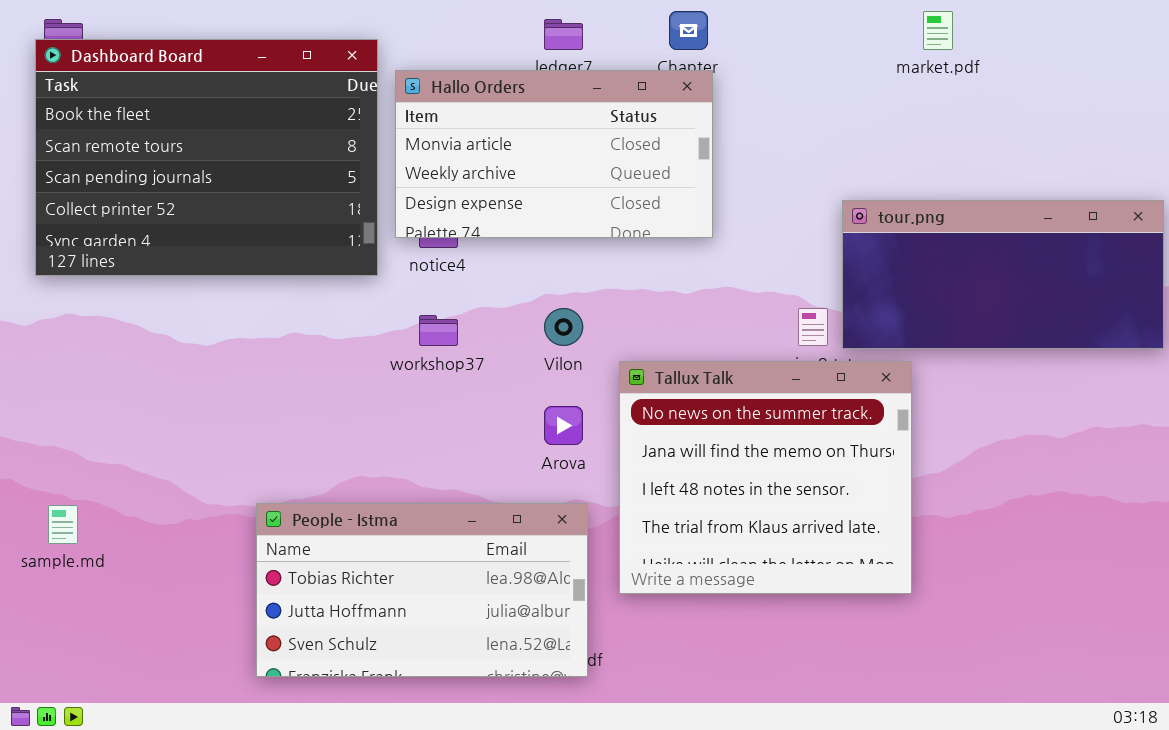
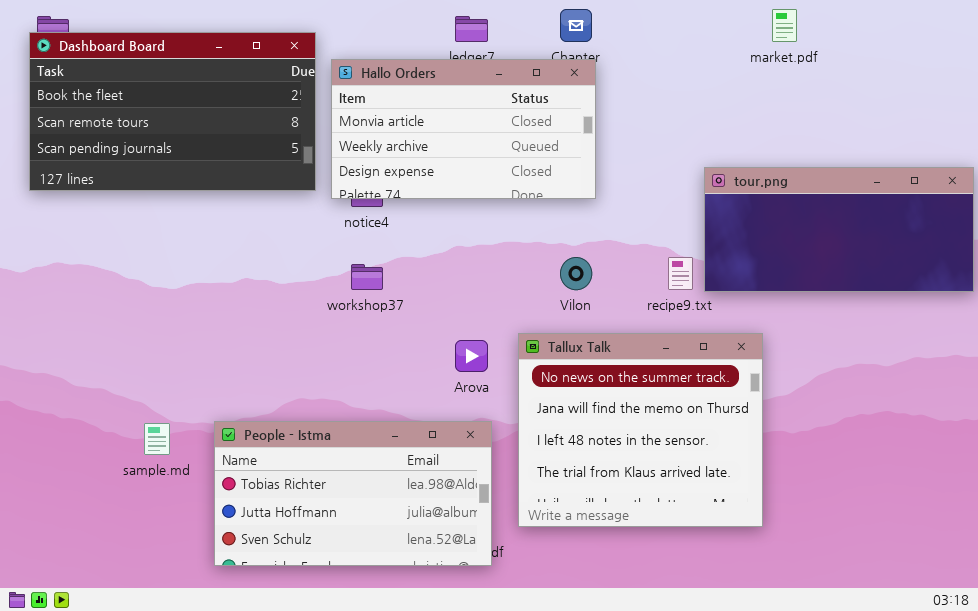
Dashboard Board: [35,39,378,276] -> [29,32,316,191], resized
Vilon: [544,308,583,346] -> [560,257,592,290], moved
Tallux Talk: [619,361,912,594] -> [518,333,763,527], moved
sample.md: [48,505,78,544] -> [144,423,170,455], moved

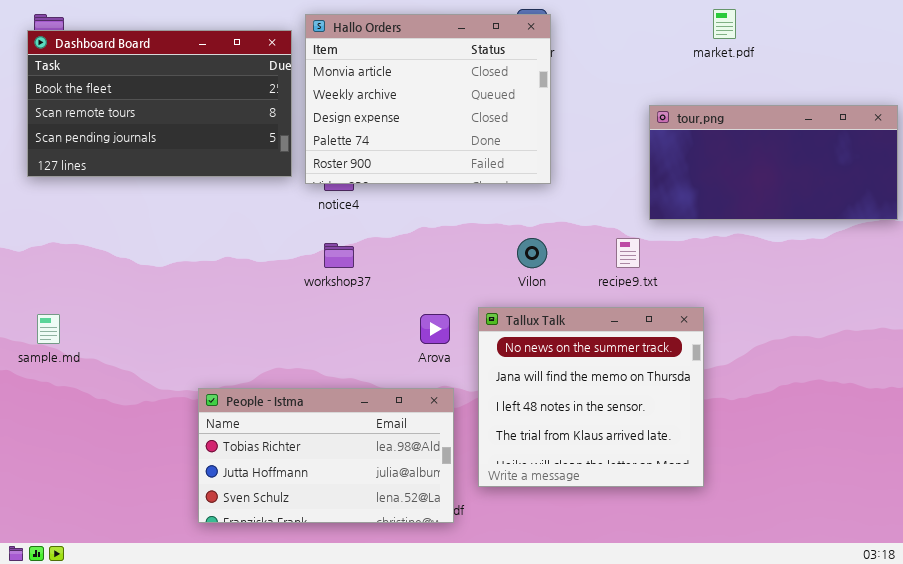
Hallo Orders: [331,59,596,199] -> [305,14,551,184], resized
tour.png: [704,167,974,292] -> [649,105,898,220], moved
sample.md: [144,423,170,455] -> [37,314,60,344], moved

